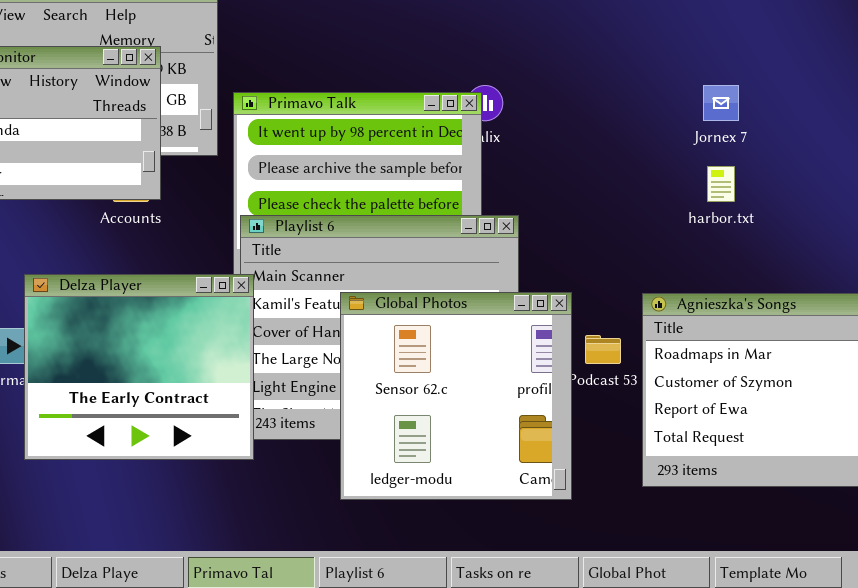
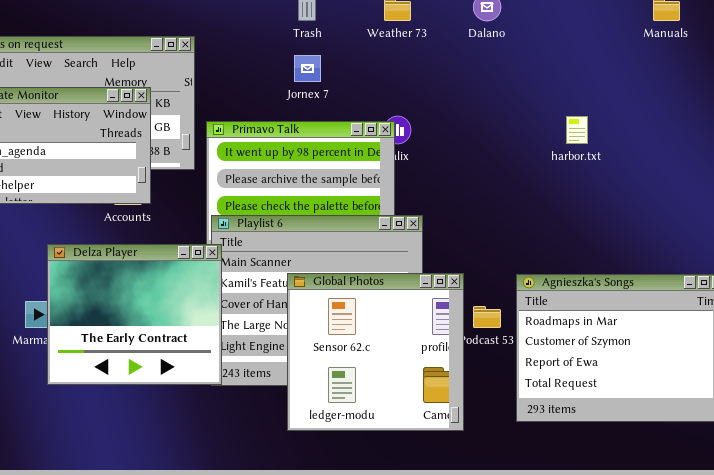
Jornex 7: [703,85,739,121] -> [294,55,321,82], moved
harbor.txt: [707,166,735,202] -> [566,116,588,144], moved
Delza Player: [24,274,254,460] -> [47,244,222,385], moved

